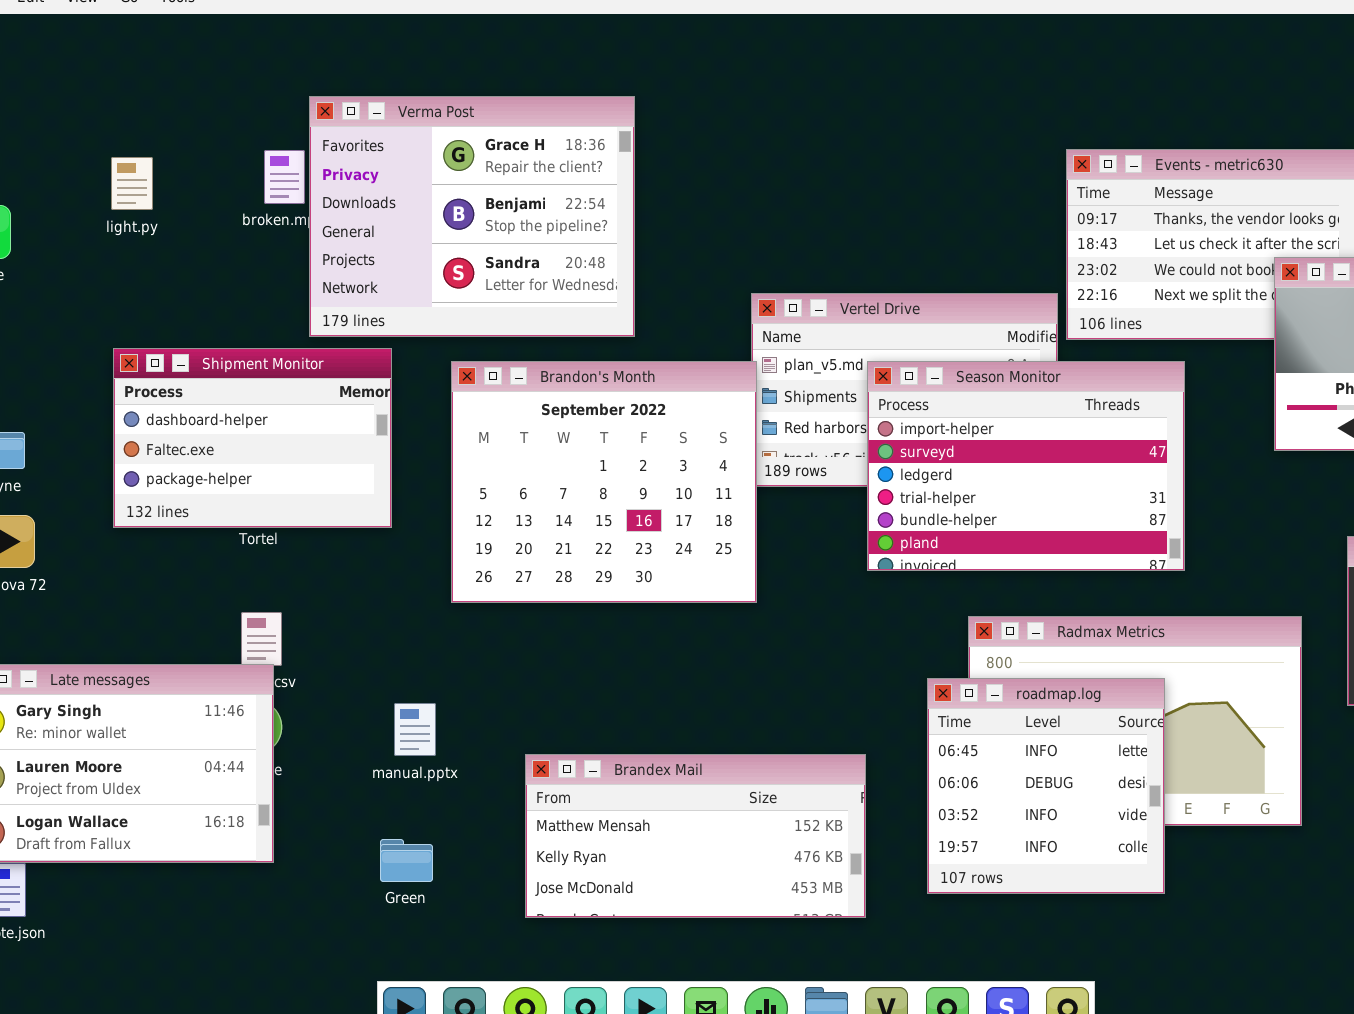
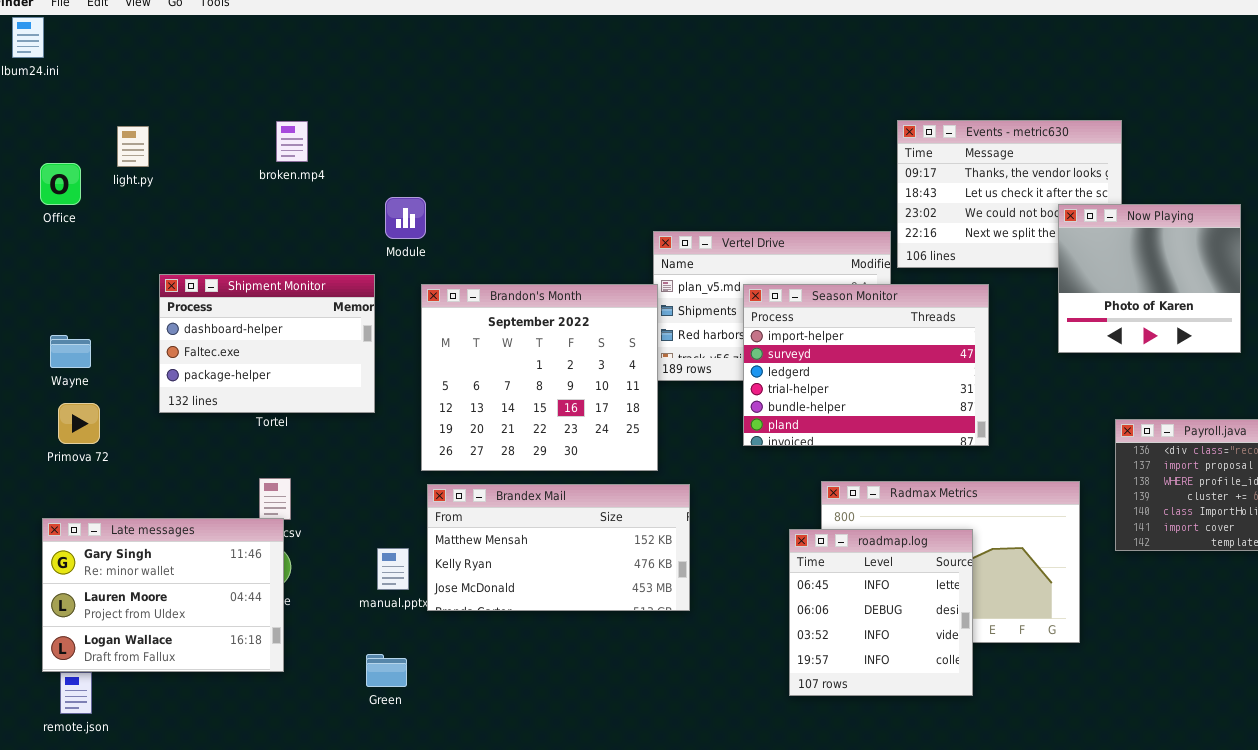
Verma Post: [309,96,635,337] -> none, closed
light.py: [111,157,153,210] -> [117,126,149,167], moved
Brandex Mail: [525,754,866,918] -> [427,484,690,611], moved

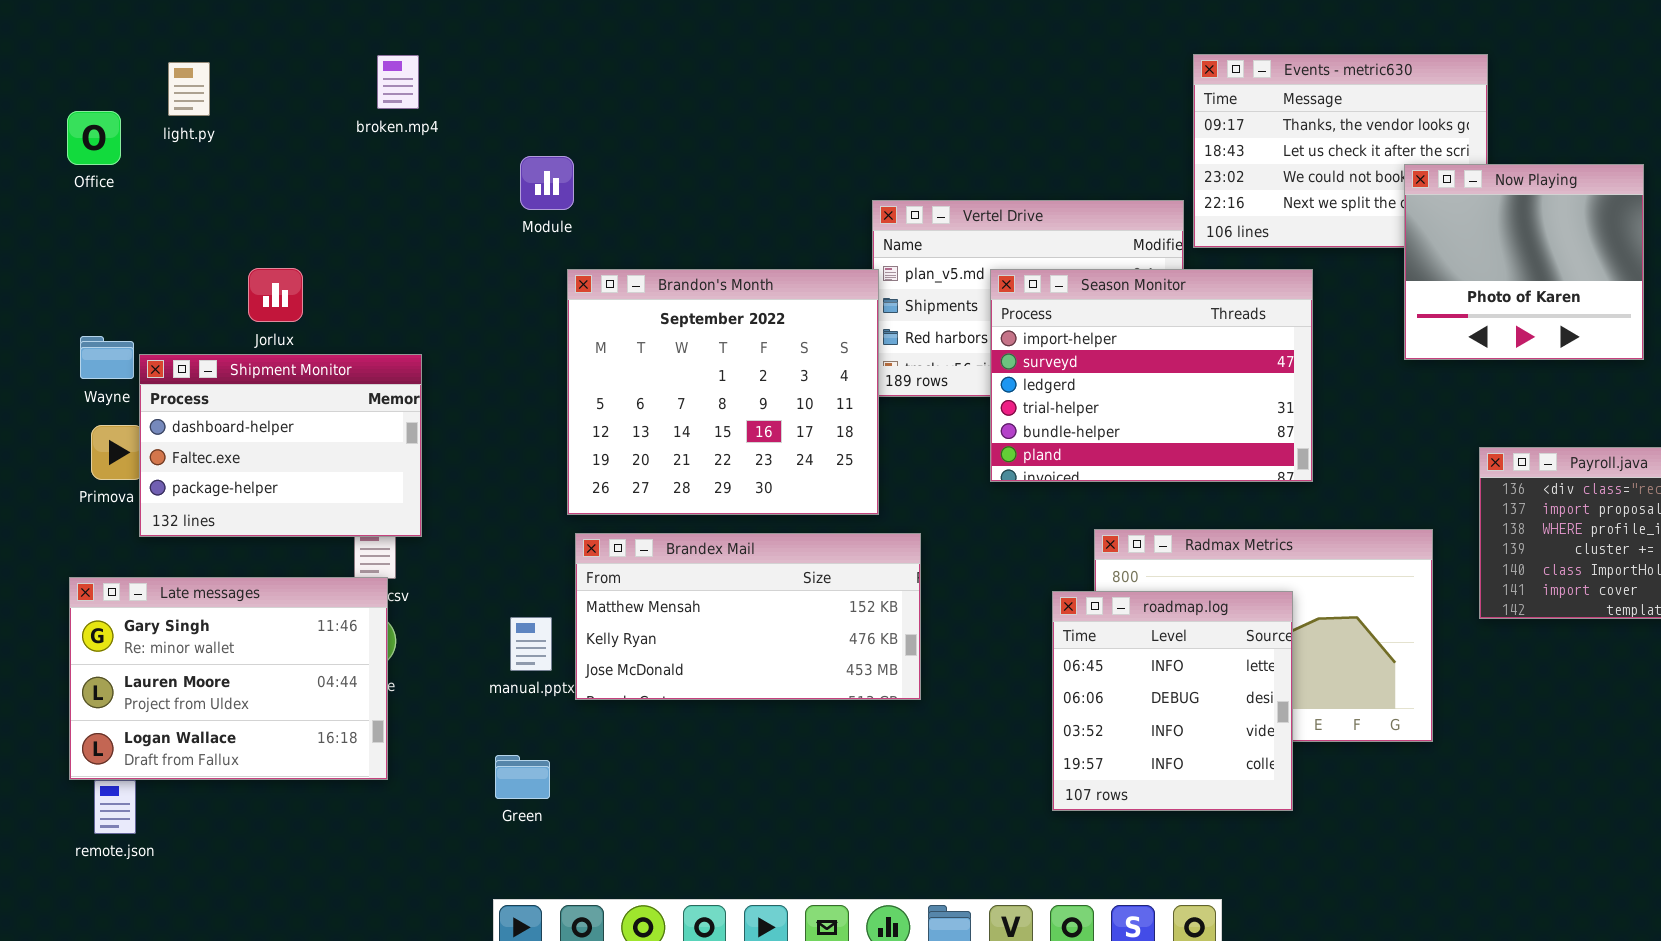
Shipment Monitor: [159,274,375,413] -> [139,354,422,537], moved

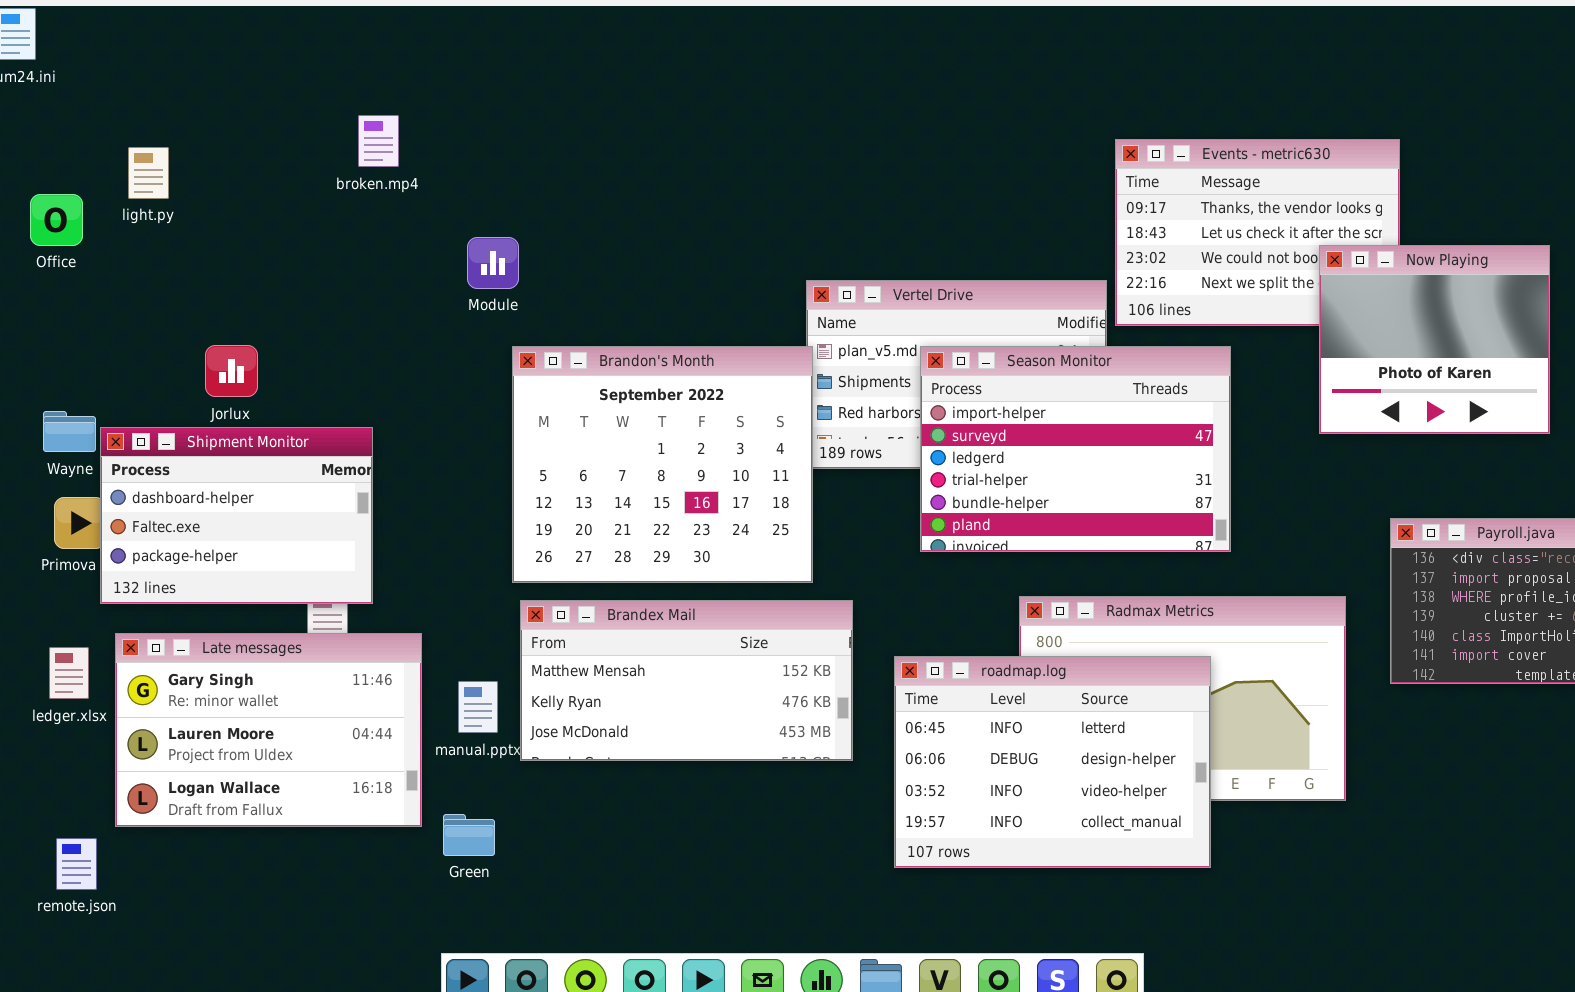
broken.mp4: [377,55,419,109] -> [358,115,399,167], moved
Late messages: [69,577,388,780] -> [115,633,422,827], moved
roadmap.log: [1052,591,1293,811] -> [894,656,1211,868], resized

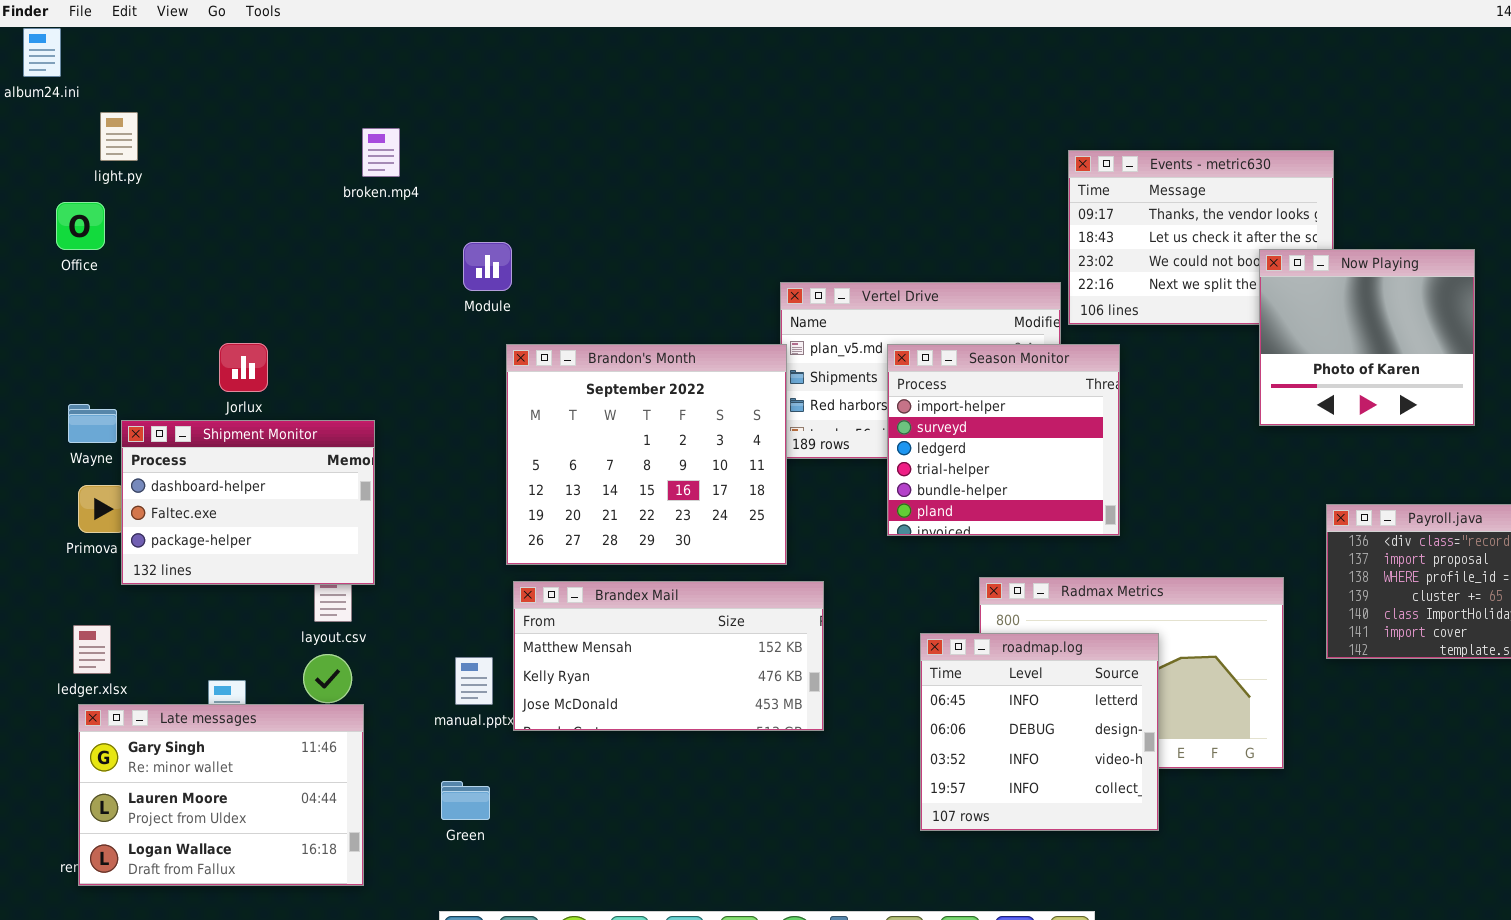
light.py: [128,147,169,199] -> [100,112,138,161], moved
Season Monitor: [920,346,1231,552] -> [887,344,1120,536], resized
Late messages: [115,633,422,827] -> [78,704,364,886], moved
roadmap.log: [894,656,1211,868] -> [920,633,1159,831], resized

